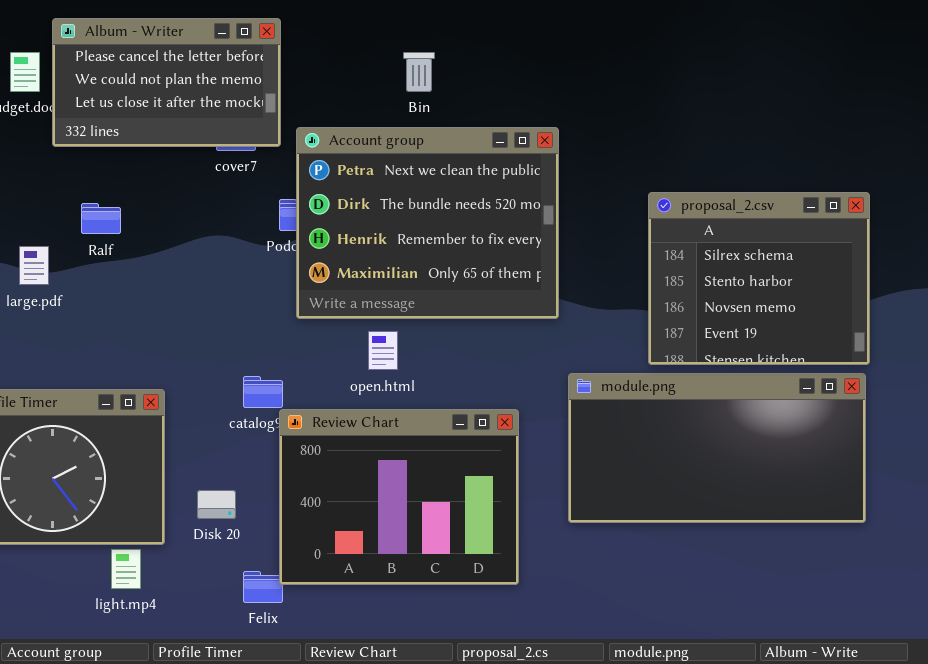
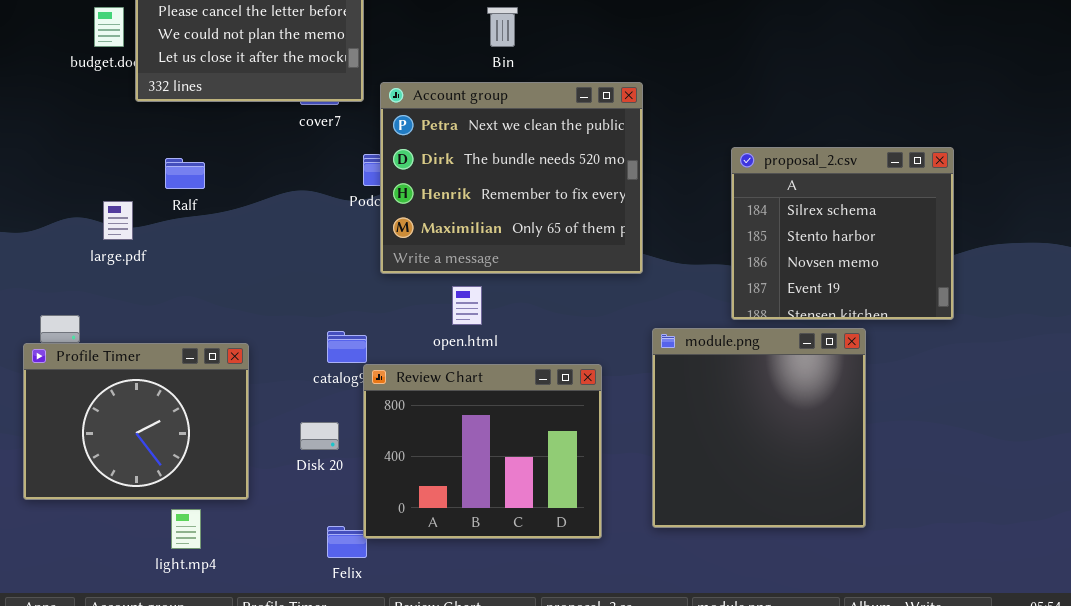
module.png: [568,373,866,523] -> [652,328,866,528], resized
Disk 20: [197,490,236,519] -> [300,422,339,450], moved
light.mp4: [111,549,141,589] -> [171,509,201,549], moved

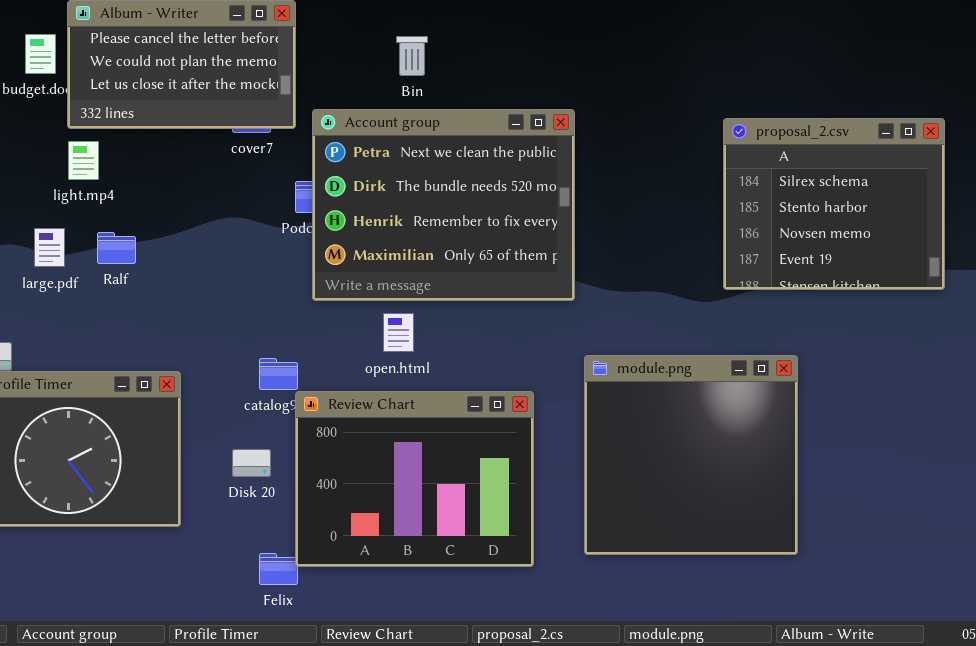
Bin: [487,7,518,47] -> [396,36,428,76], moved
proposal_2.csv: [731,147,954,320] -> [723,118,945,290], moved
Ralf: [165,158,205,189] -> [97,232,136,264], moved
light.mp4: [171,509,201,549] -> [68,141,99,180], moved

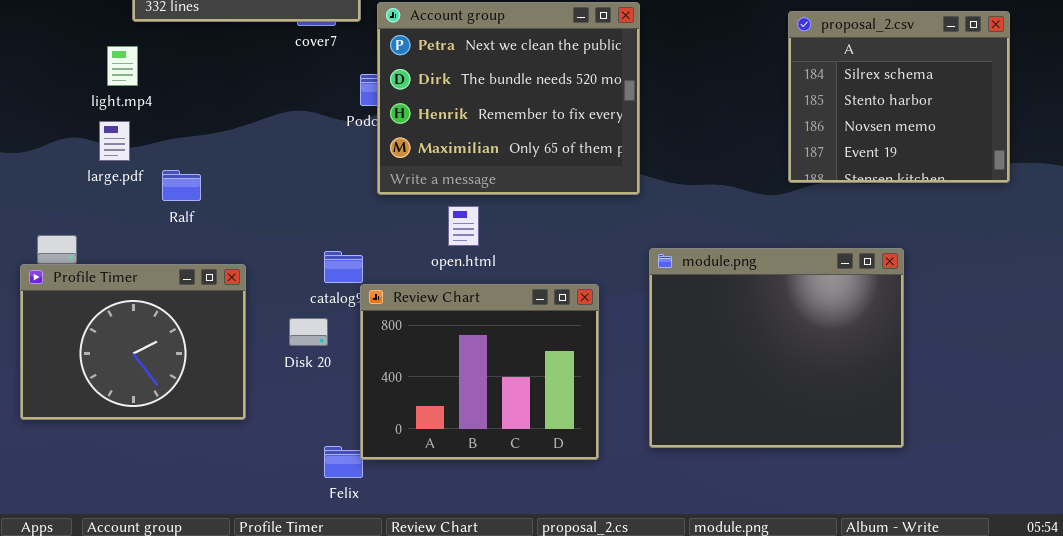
light.mp4: [68,141,99,180] -> [107,46,138,86], moved
Ralf: [97,232,136,264] -> [162,170,201,201], moved
module.png: [584,355,798,555] -> [649,248,904,448], resized
Disk 20: [232,449,271,477] -> [289,318,328,346], moved

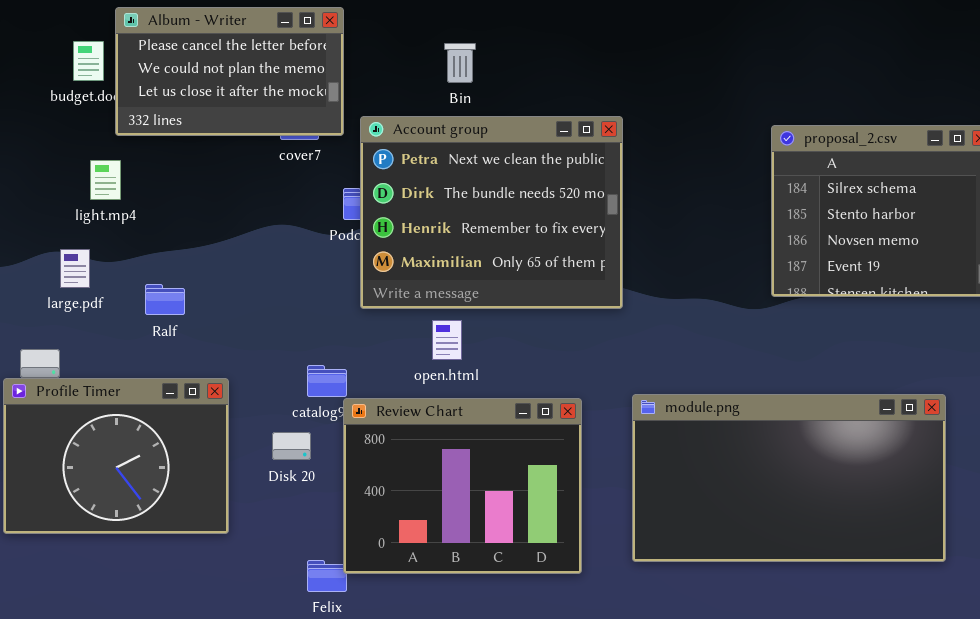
large.pdf: [99,121,130,161] -> [60,249,90,288], moved
module.png: [649,248,904,448] -> [632,394,946,562], resized

